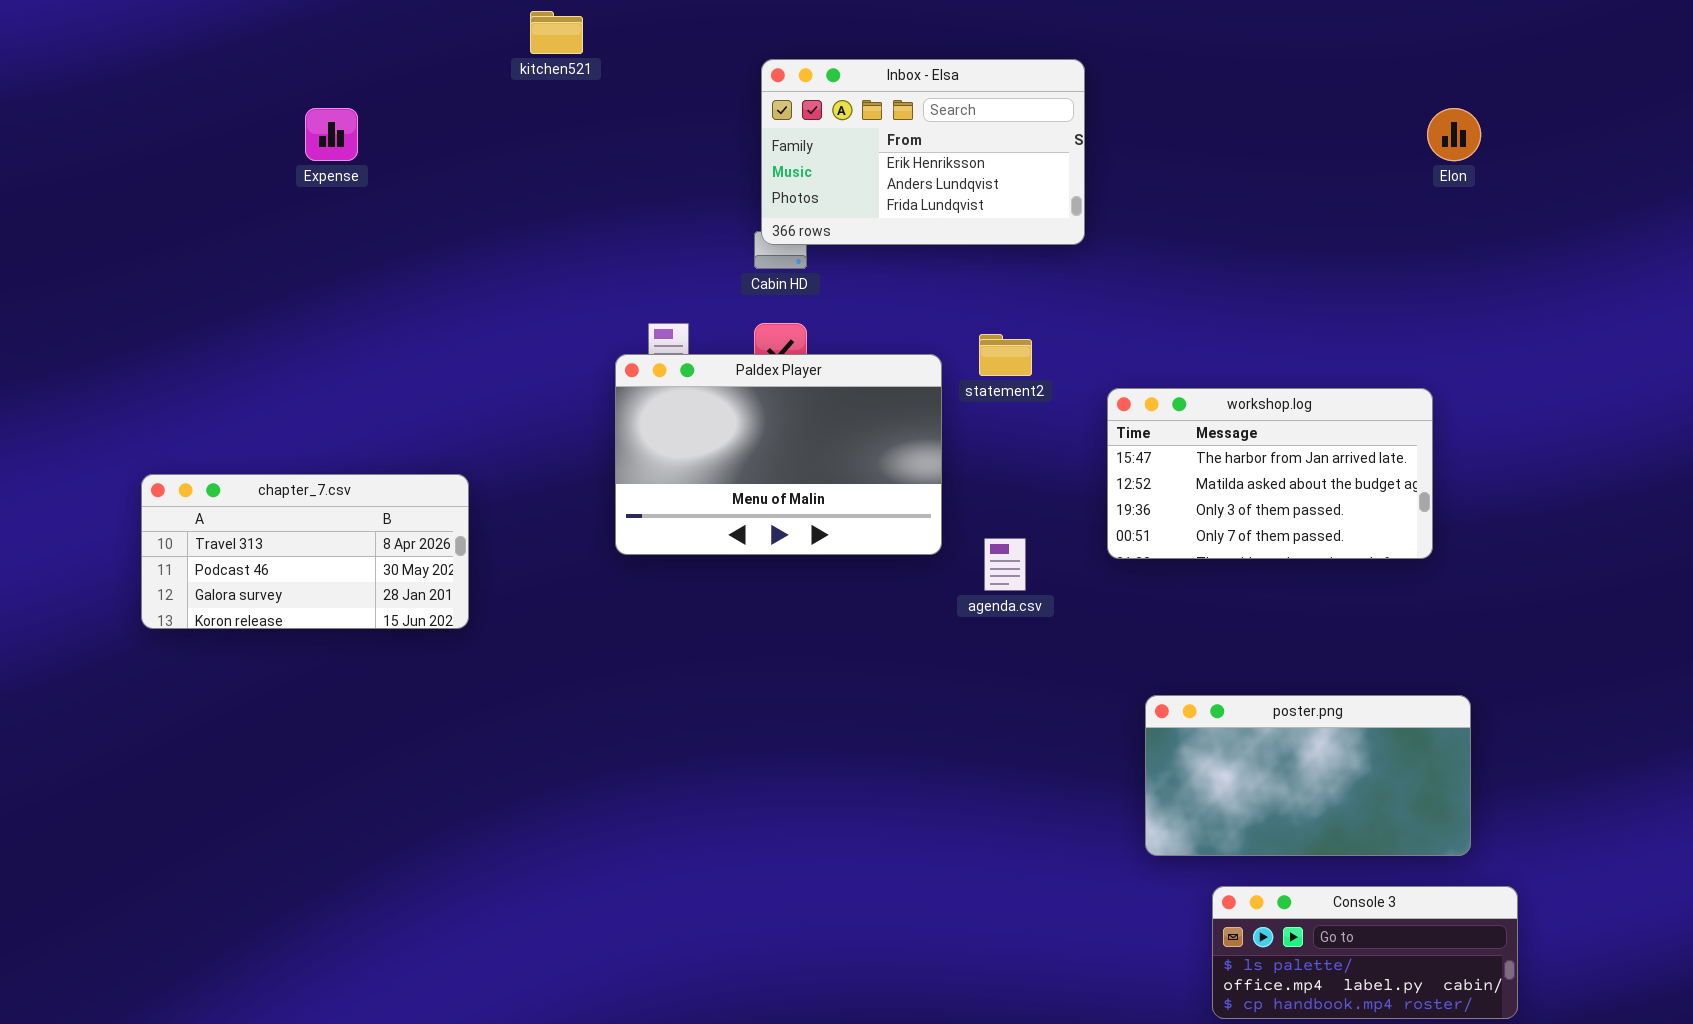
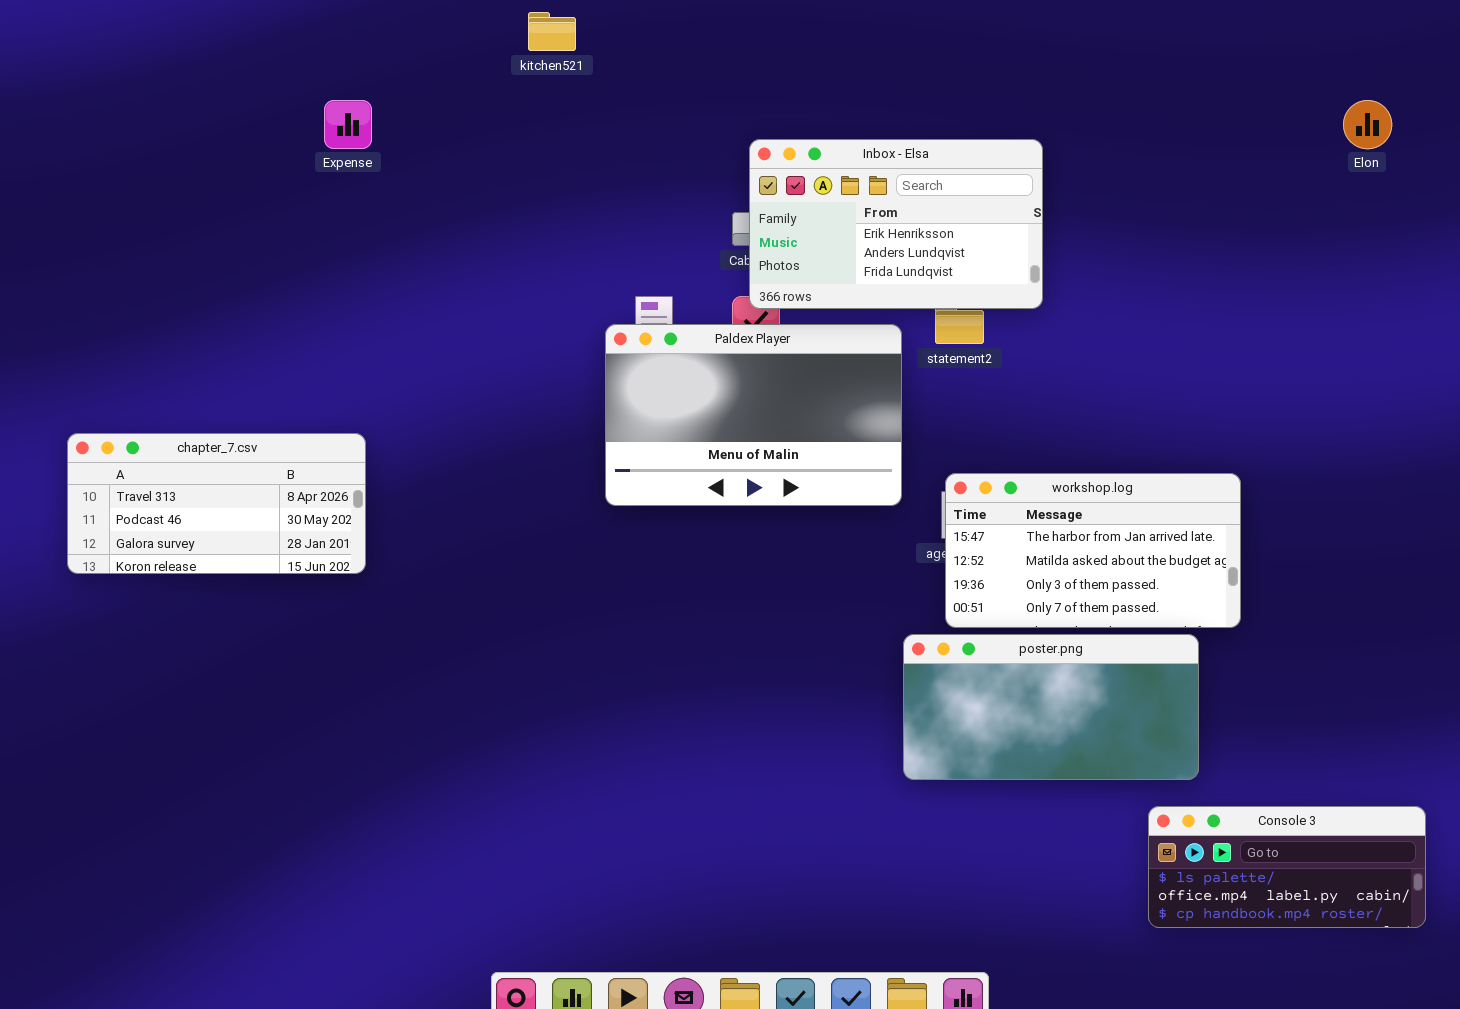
Inbox - Elsa: [761,59,1085,245] -> [749,139,1043,309], moved
workshop.log: [1107,388,1433,559] -> [945,473,1241,628], moved
chapter_7.csv: [141,474,469,629] -> [67,433,366,574], moved
poster.png: [1145,695,1471,856] -> [903,634,1199,780], moved

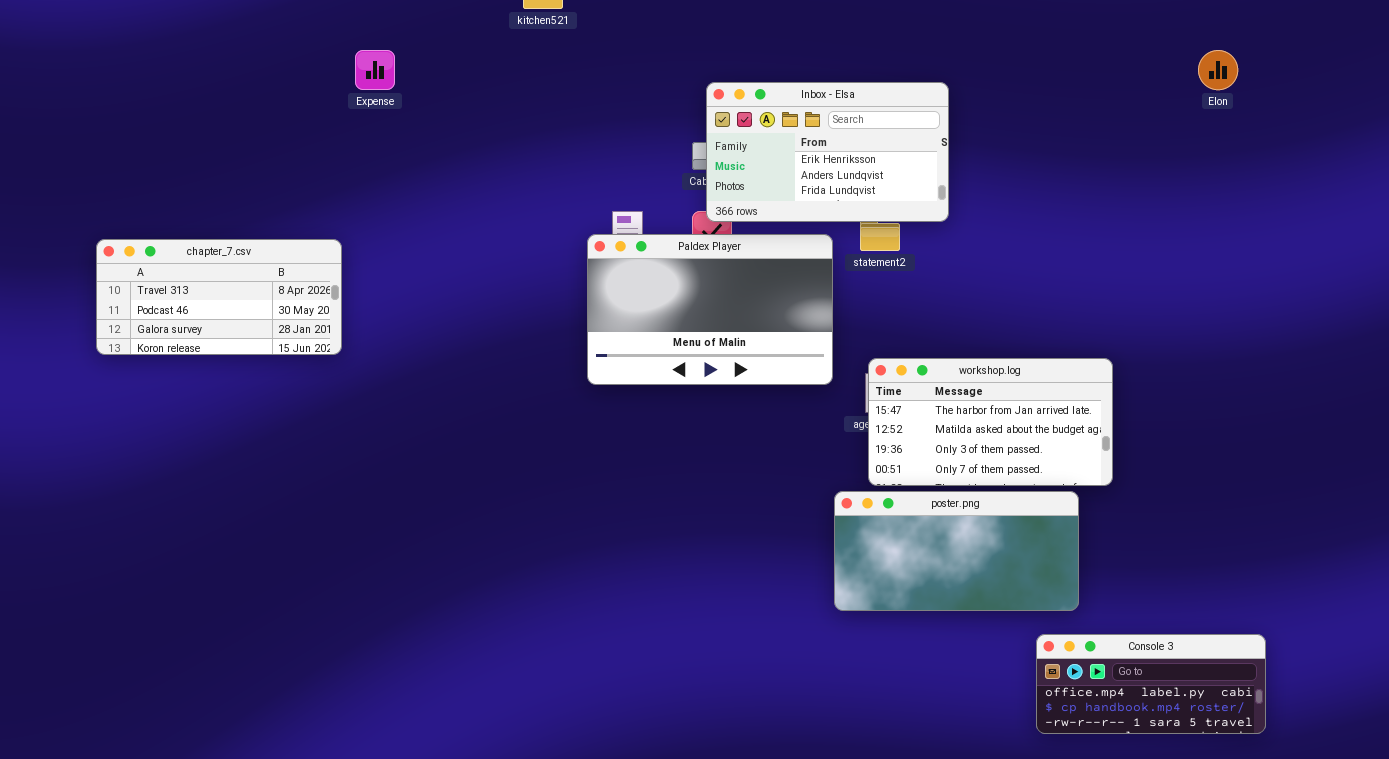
chapter_7.csv: [67,433,366,574] -> [96,239,342,355], moved
Console 3: [1148,806,1426,928] -> [1036,634,1266,734], scrolled down 1 row

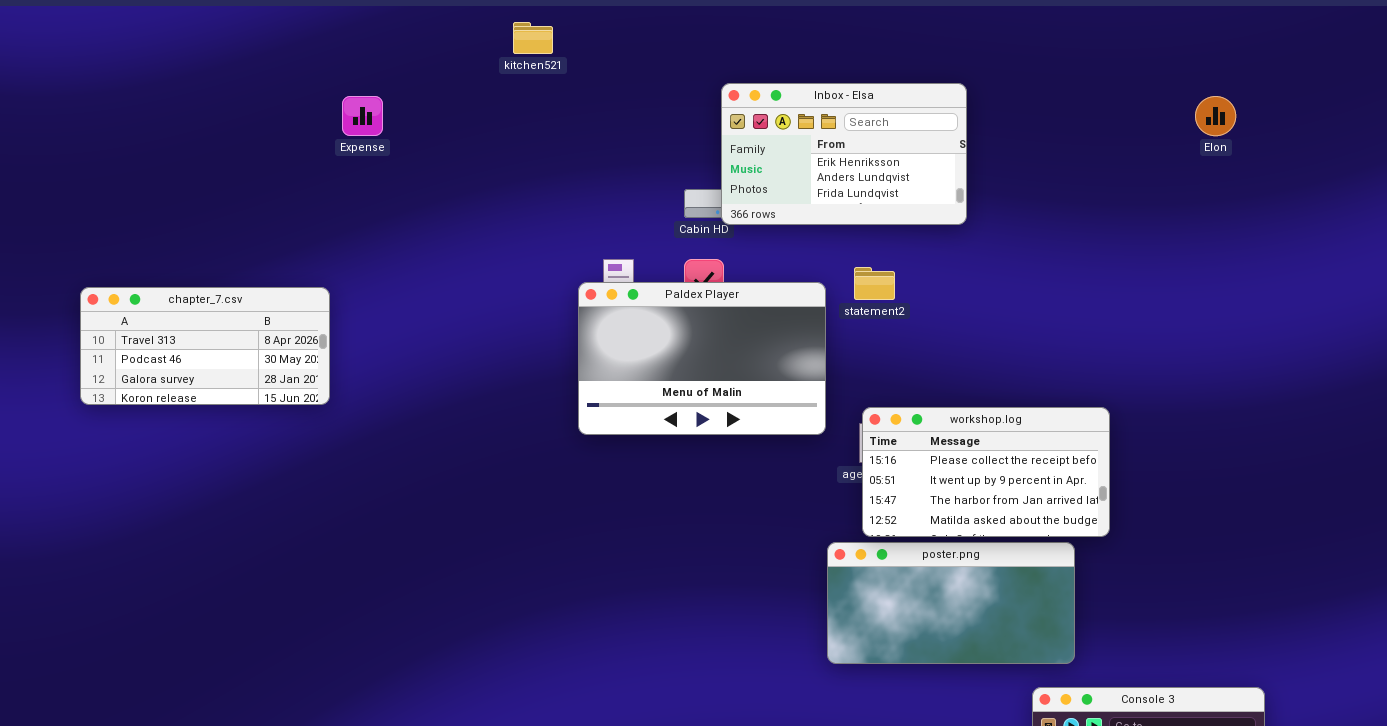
Inbox - Elsa: [706,82,949,222] -> [721,83,967,225], moved
workshop.log: [868,358,1113,486] -> [862,407,1110,537], scrolled up 2 rows

